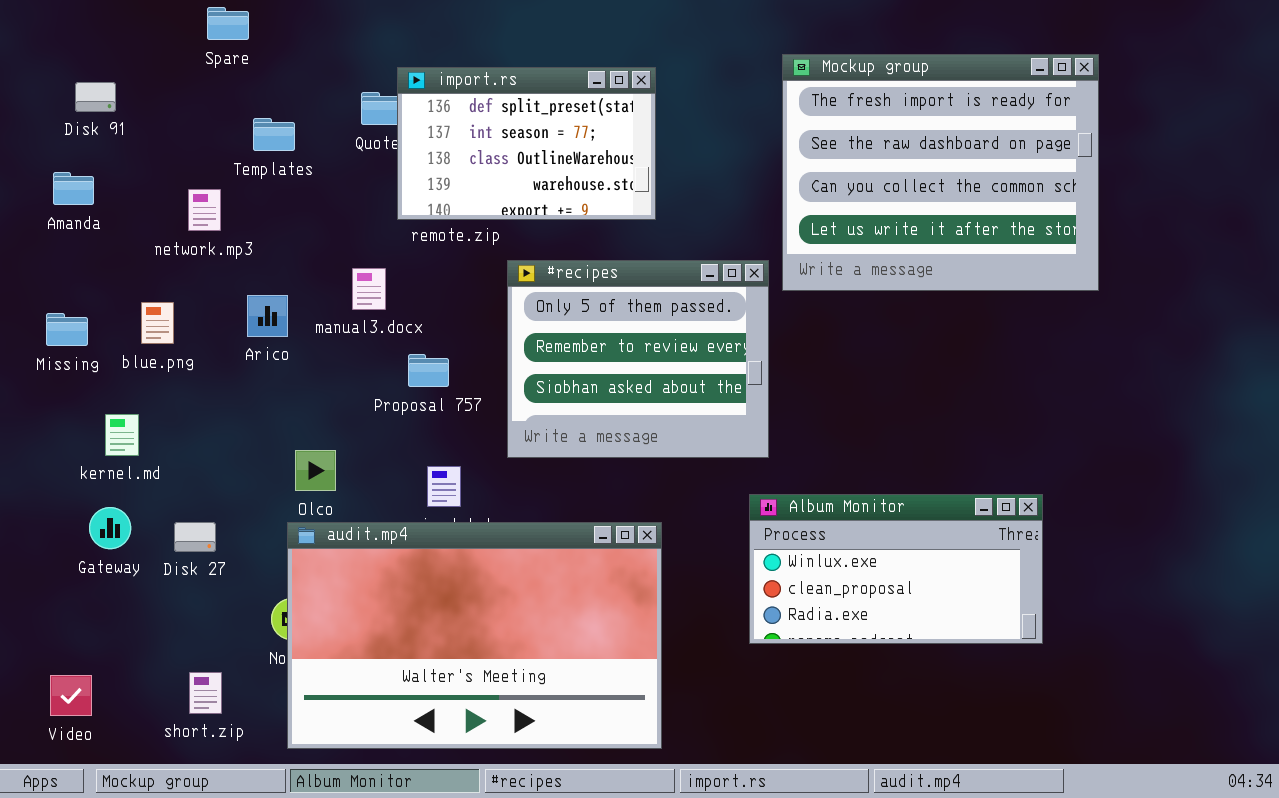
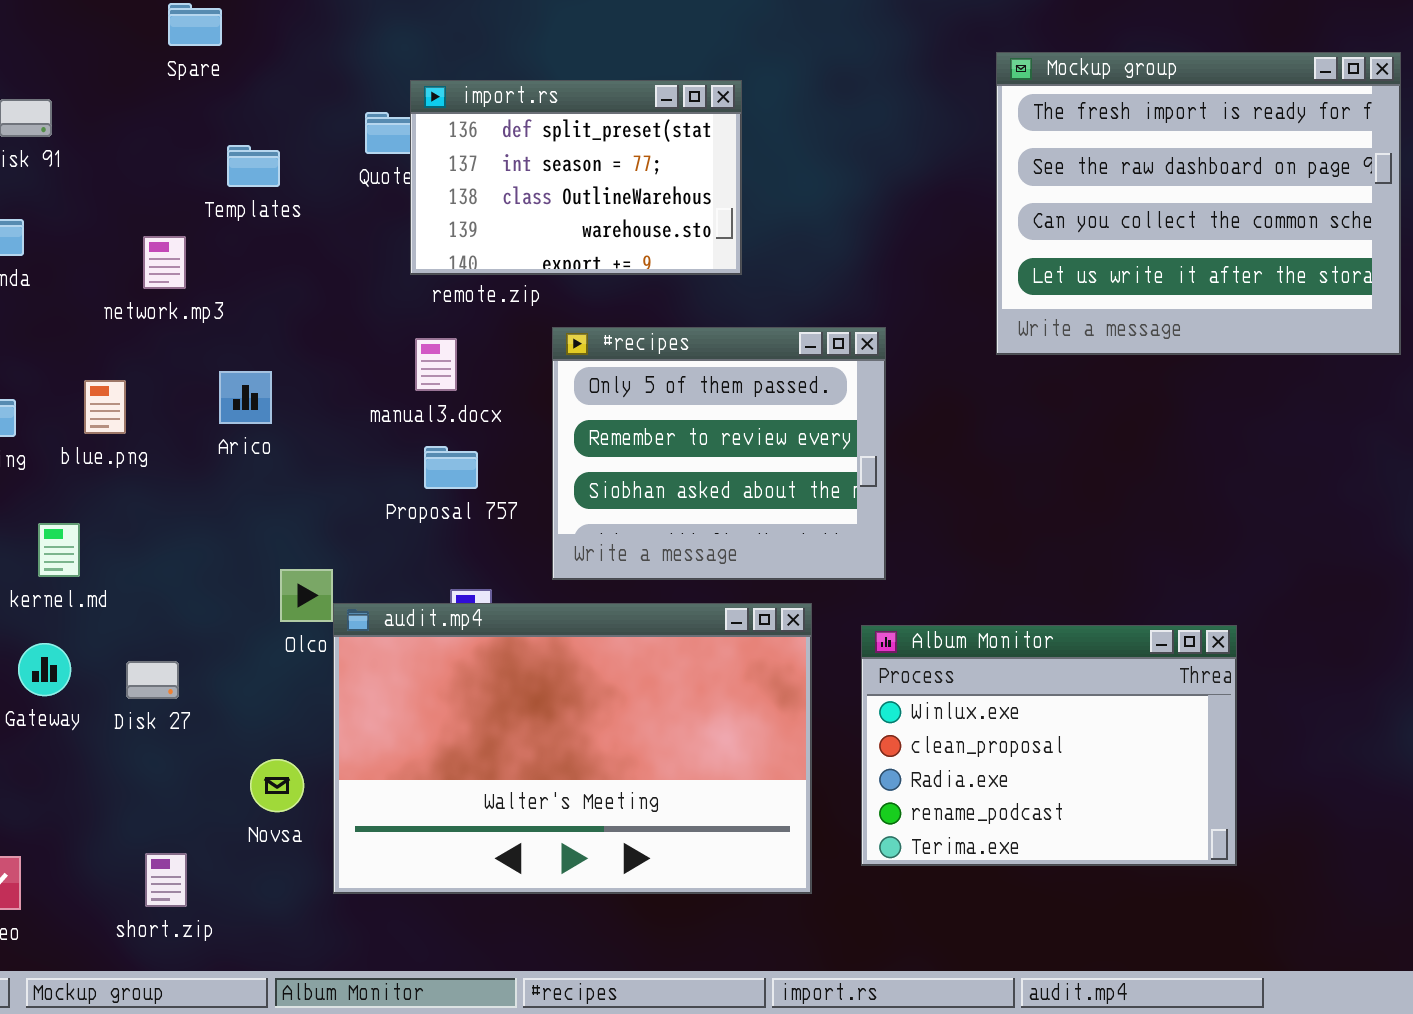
Mockup group: [782,54,1099,291] -> [996,52,1401,355], moved
manual3.docx: [352,268,386,310] -> [415,338,457,391], moved
Album Monitor: [749,494,1043,644] -> [861,625,1237,866], resized
audit.mp4: [287,522,662,749] -> [333,603,812,894], moved

